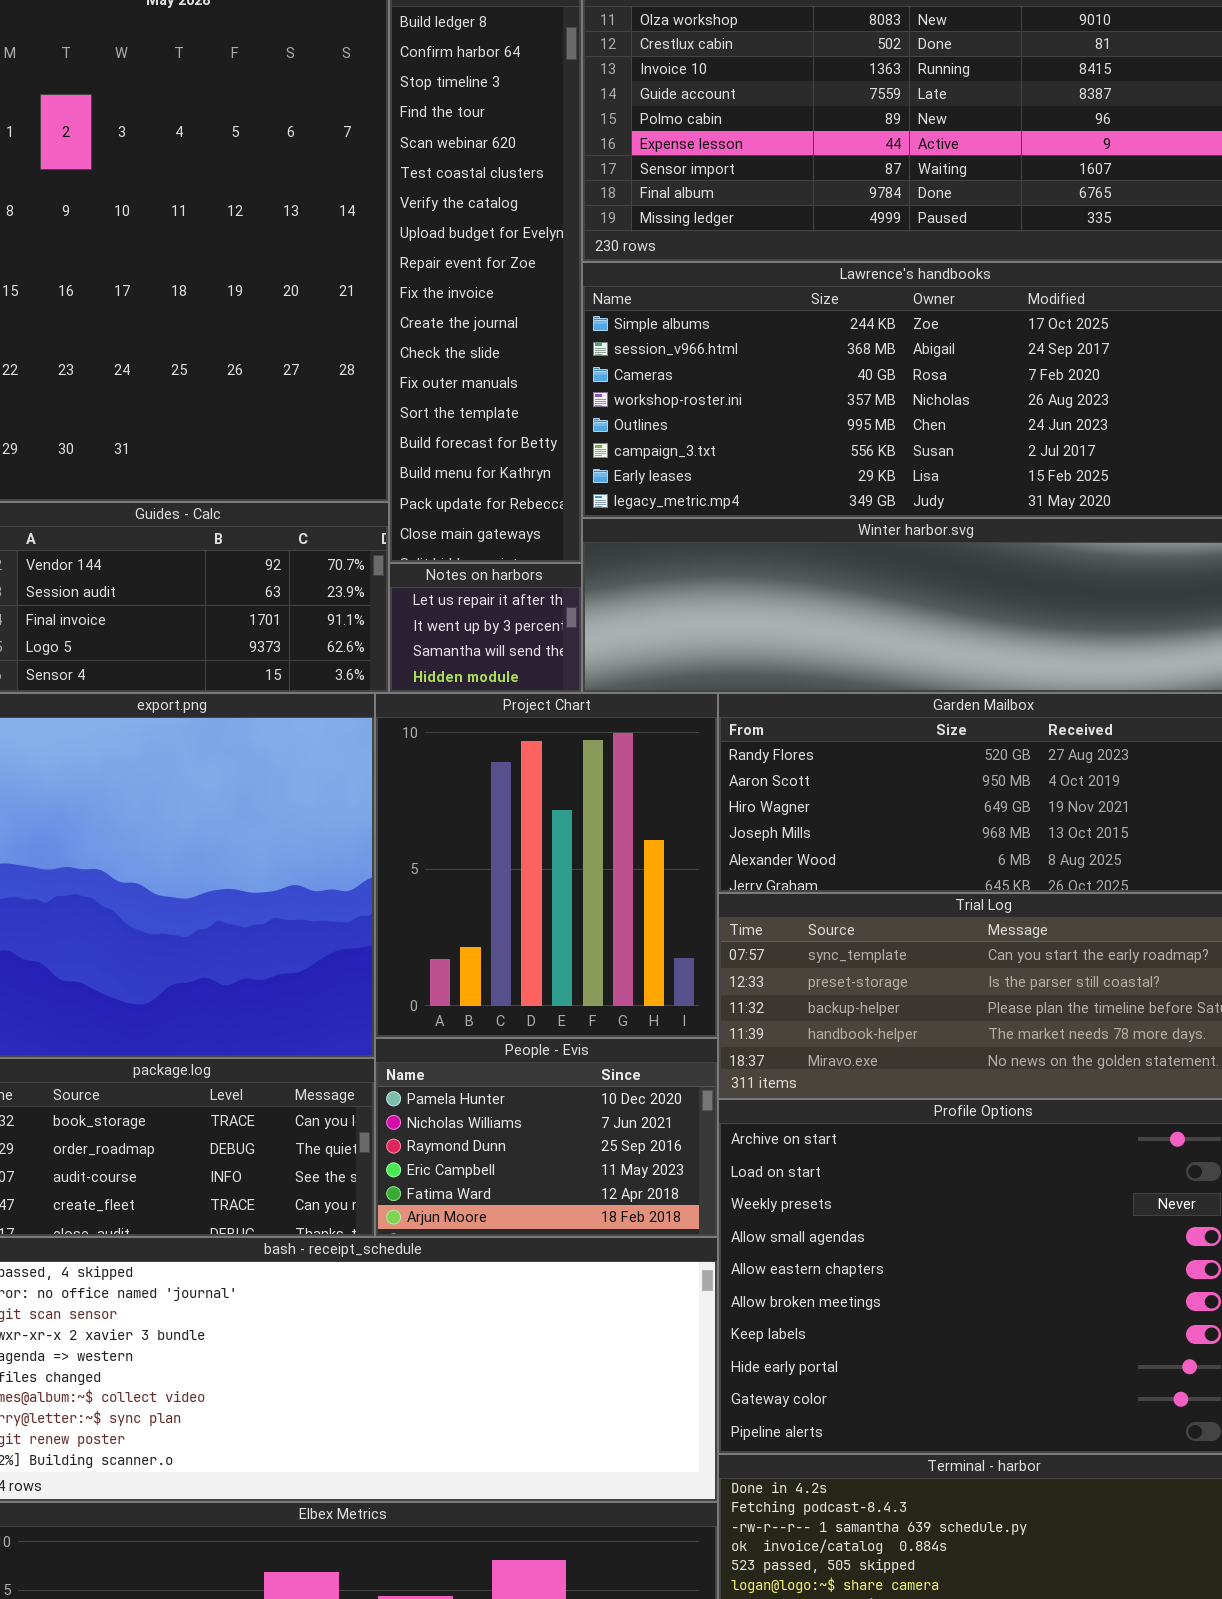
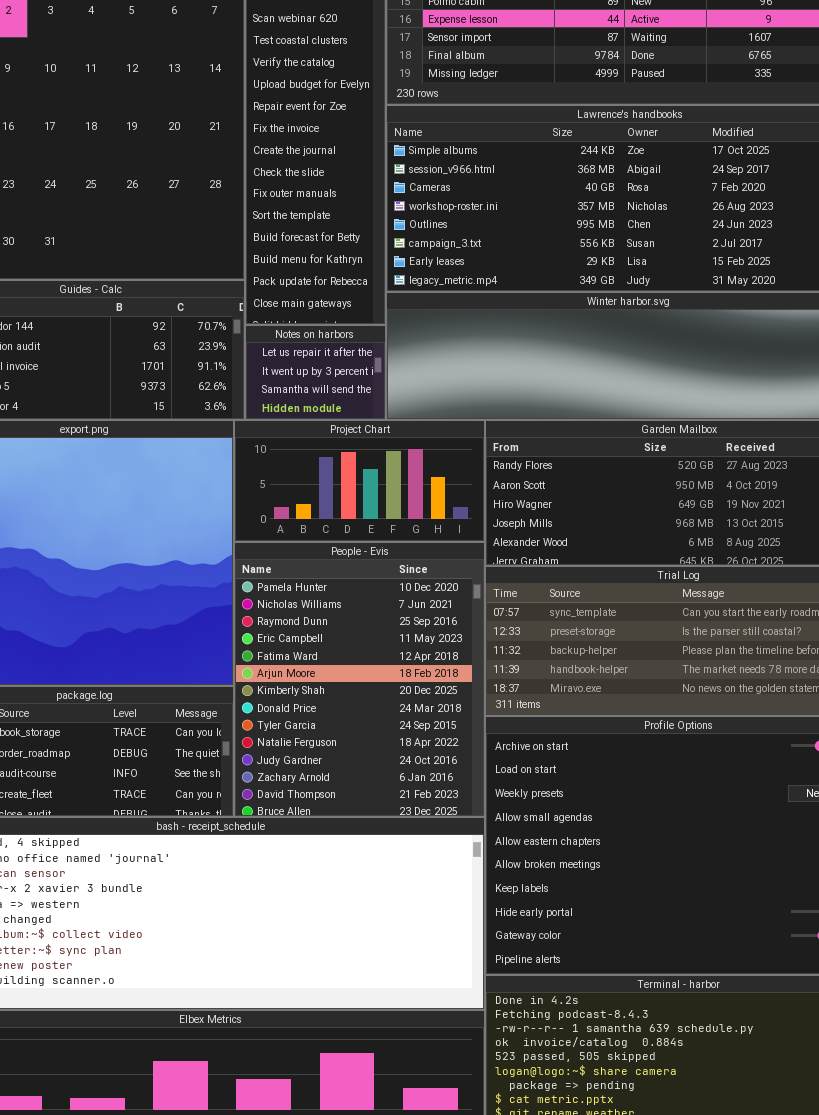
Project Chart: [375,693,718,1038] -> [234,420,485,542], resized
People - Evis: [375,1038,718,1237] -> [234,542,485,817], resized

